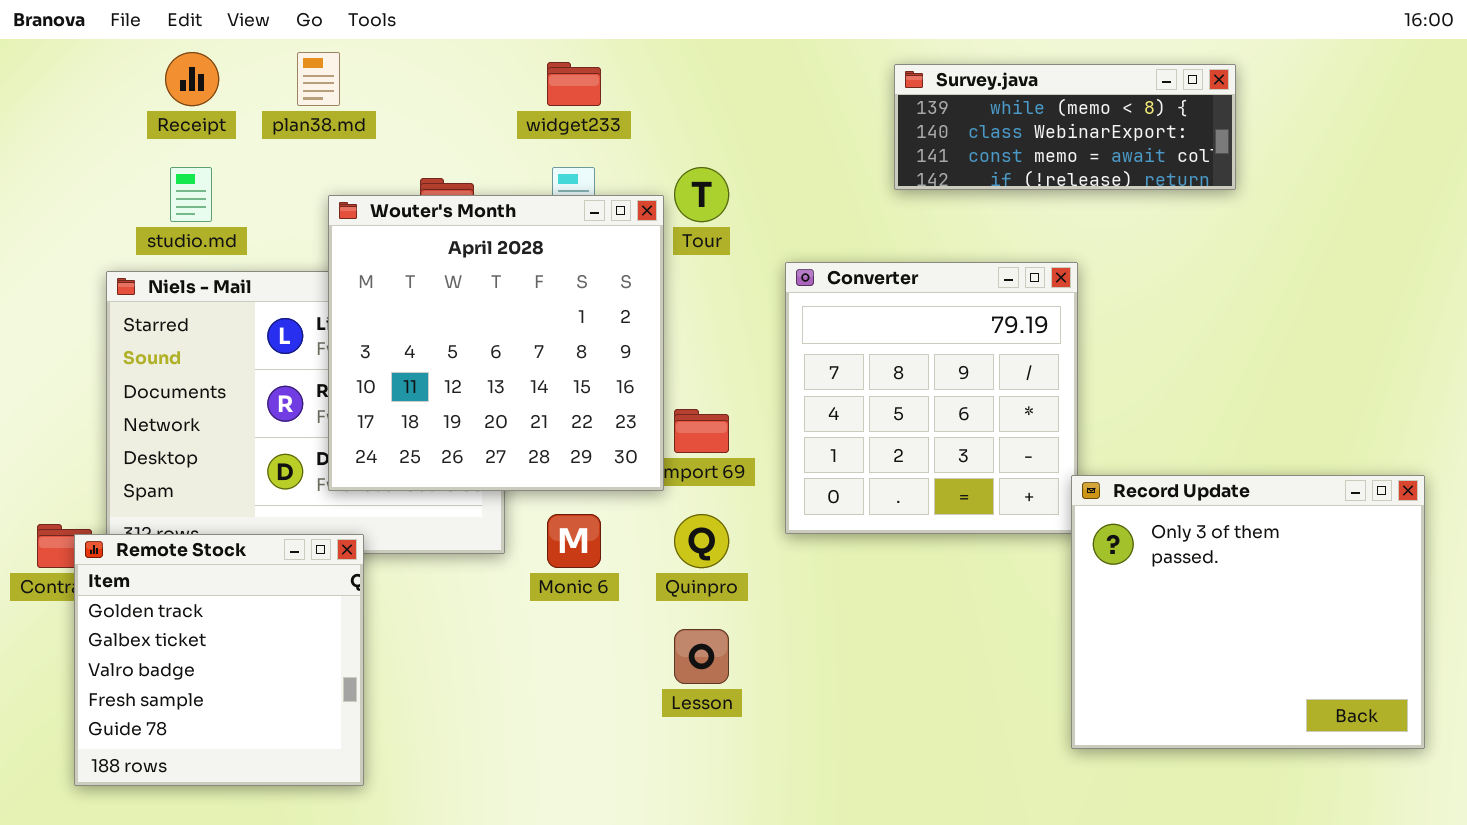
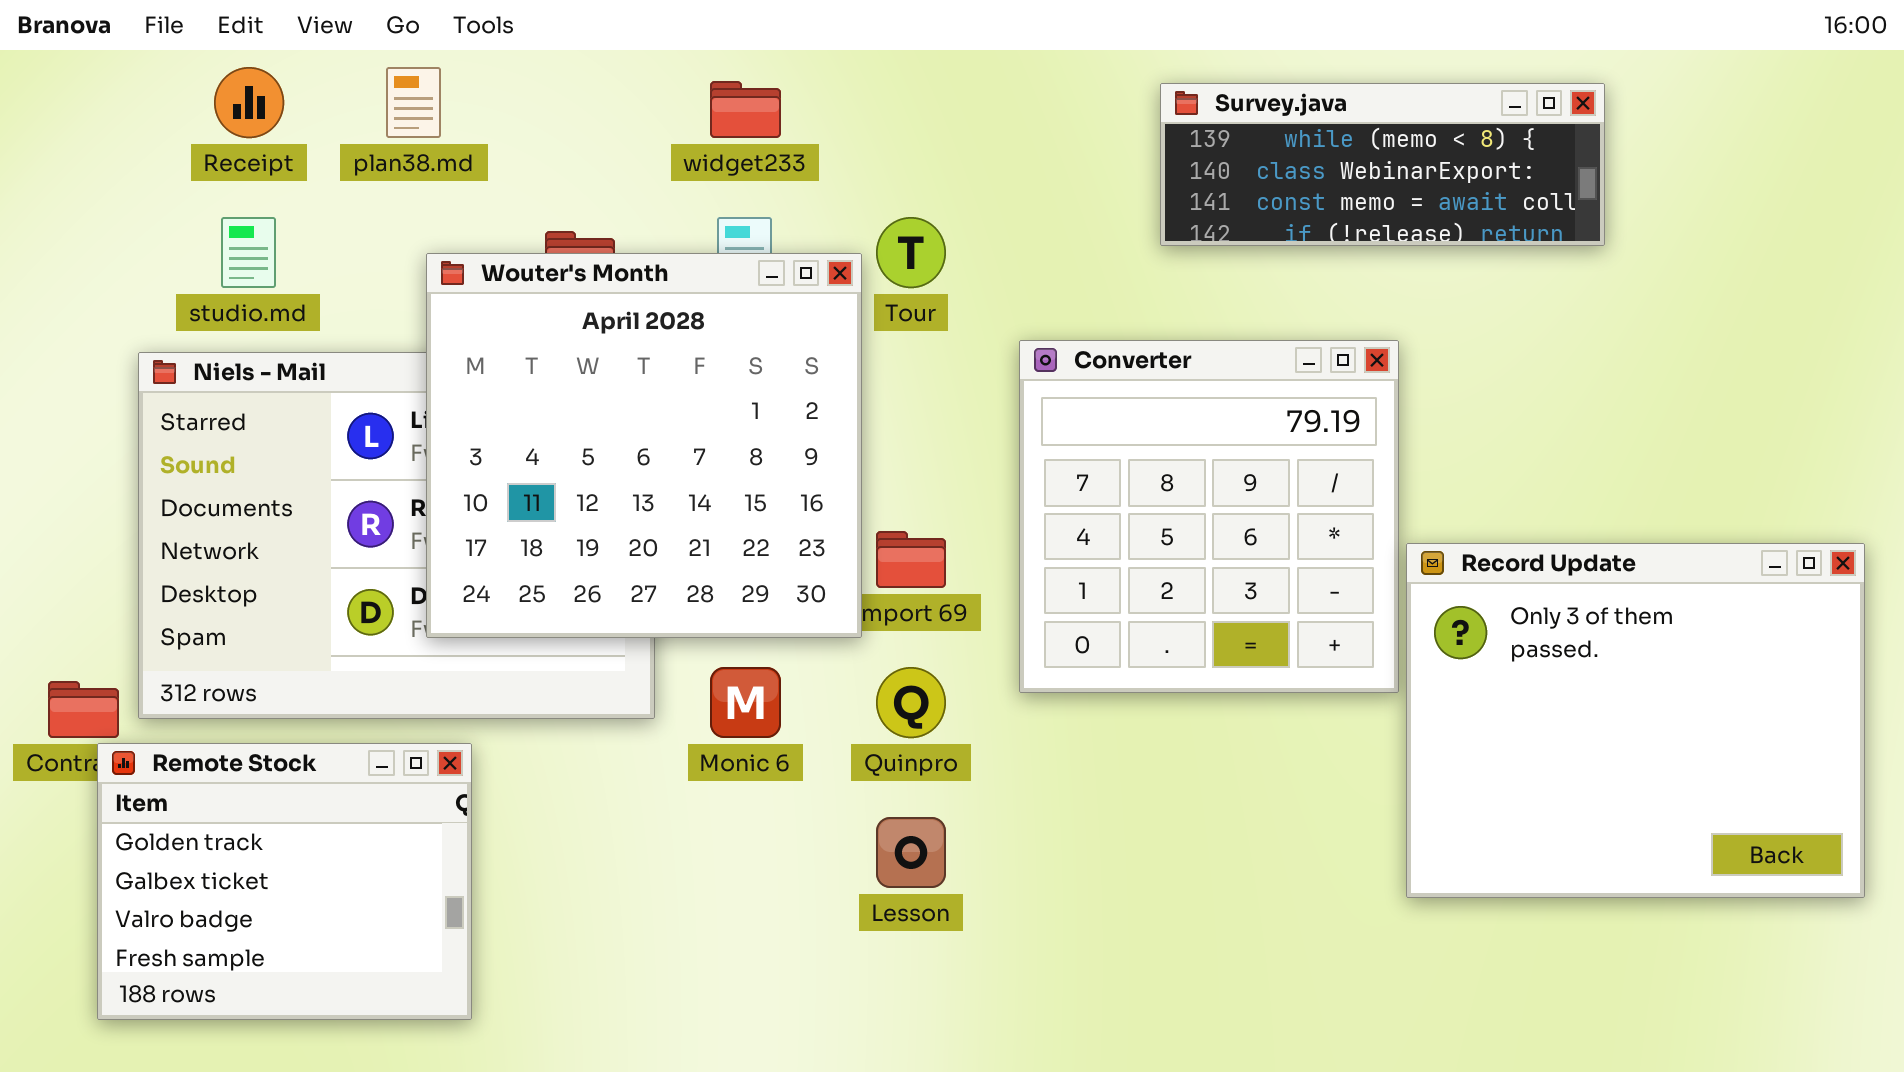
Record Update: [1071,475,1425,749] -> [1406,543,1865,898], moved
Remote Stock: [74,534,364,786] -> [97,743,472,1020], resized

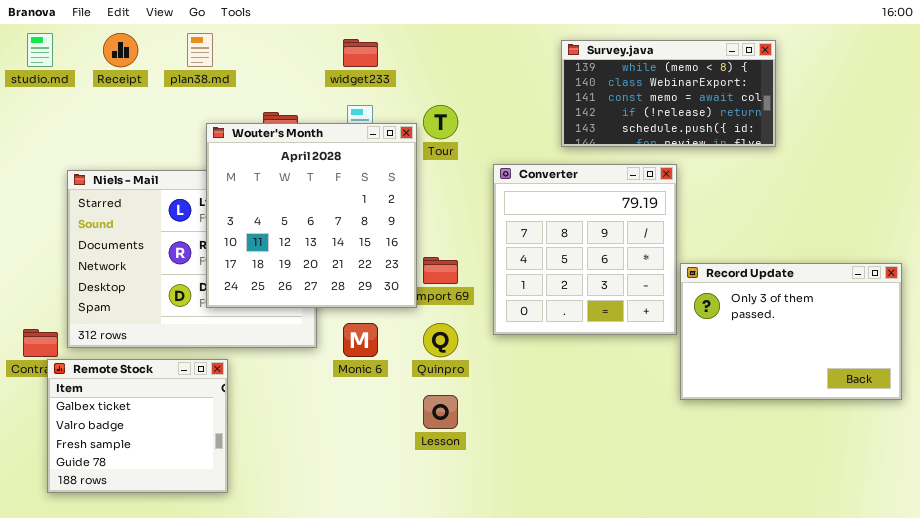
Survey.java: [1160,83,1605,246] -> [561,40,776,147], resized
studio.md: [221,217,276,288] -> [27,33,53,67], moved
Record Update: [1406,543,1865,898] -> [680,263,902,400], resized
Remote Stock: [97,743,472,1020] -> [47,359,228,493], scrolled down 1 row

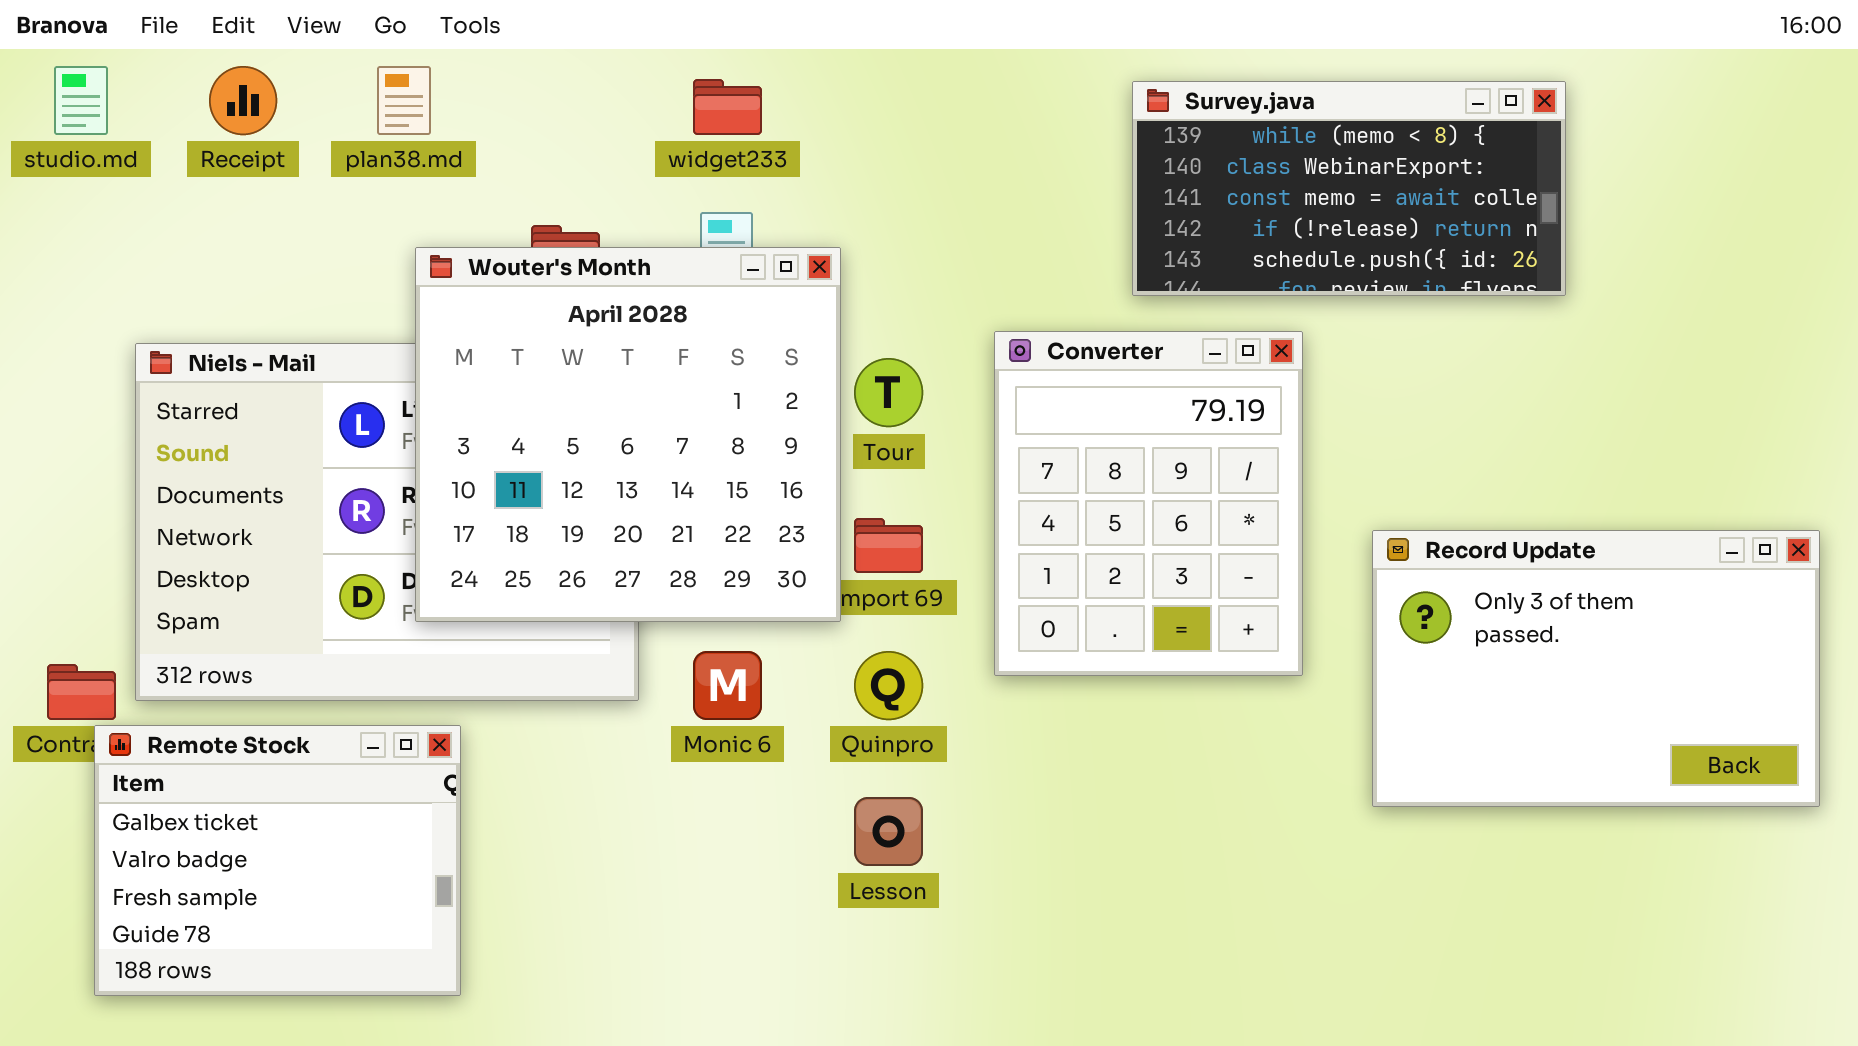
Tour: [423,105,458,139] -> [854,358,923,427], moved
Converter: [493,164,677,335] -> [994,331,1303,676], resized

